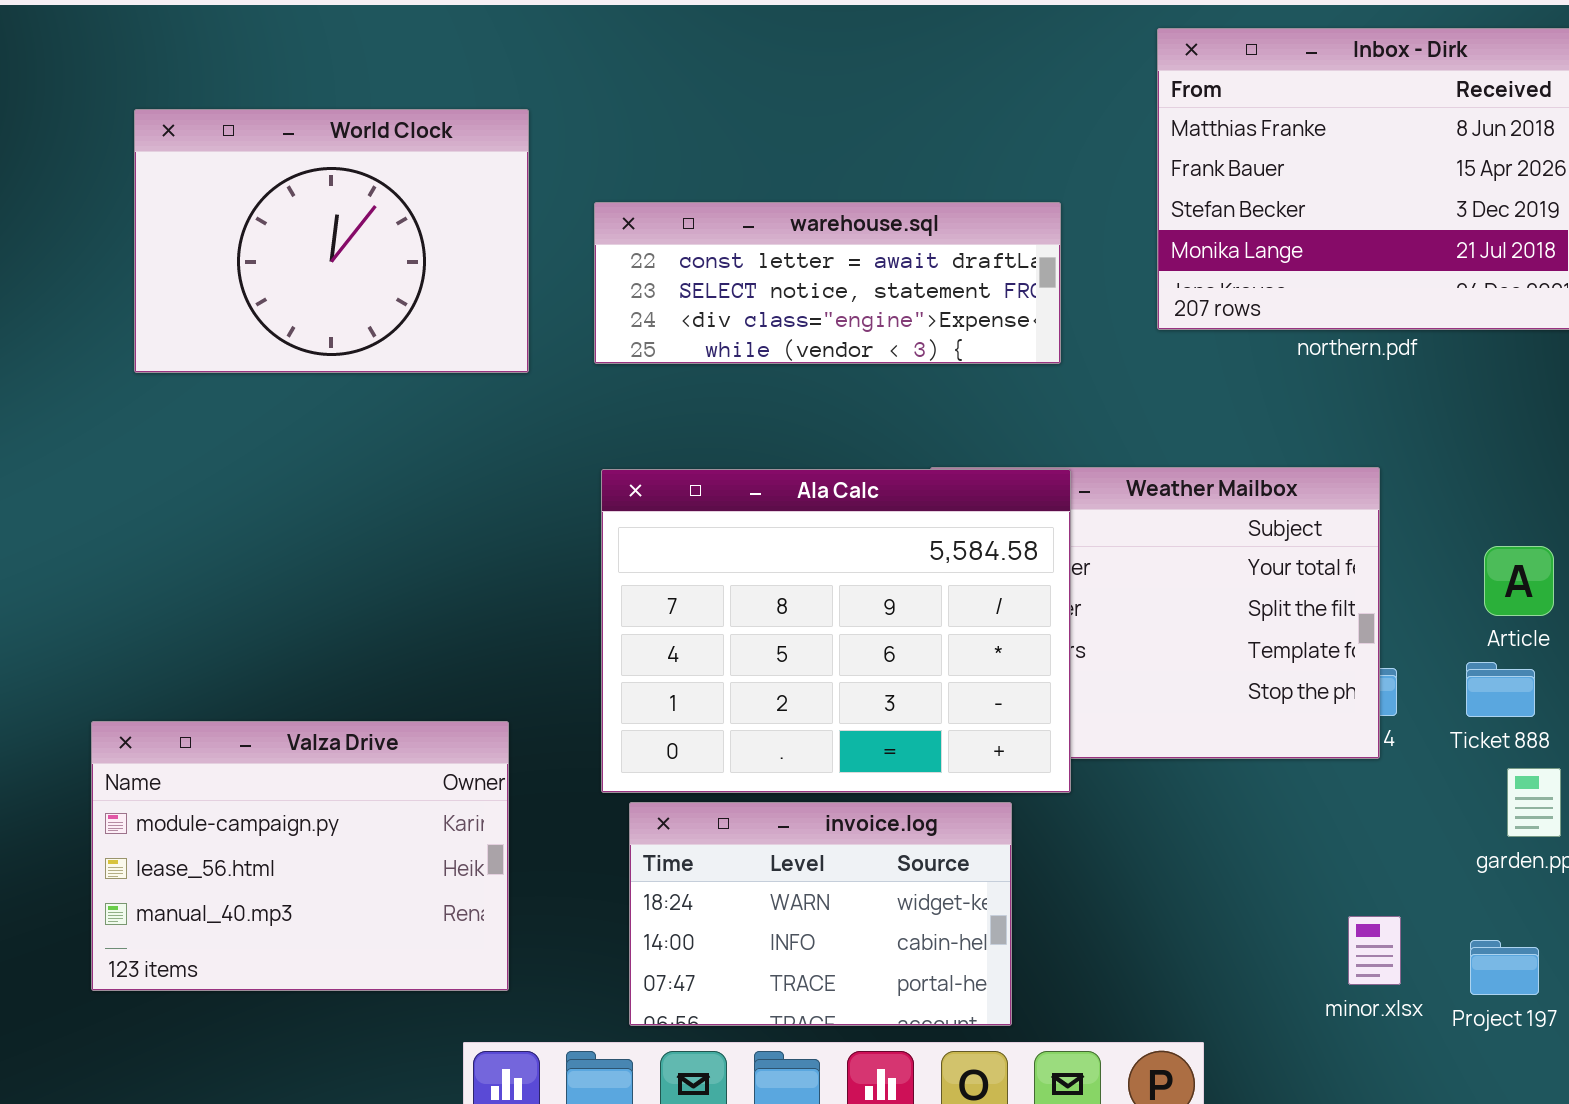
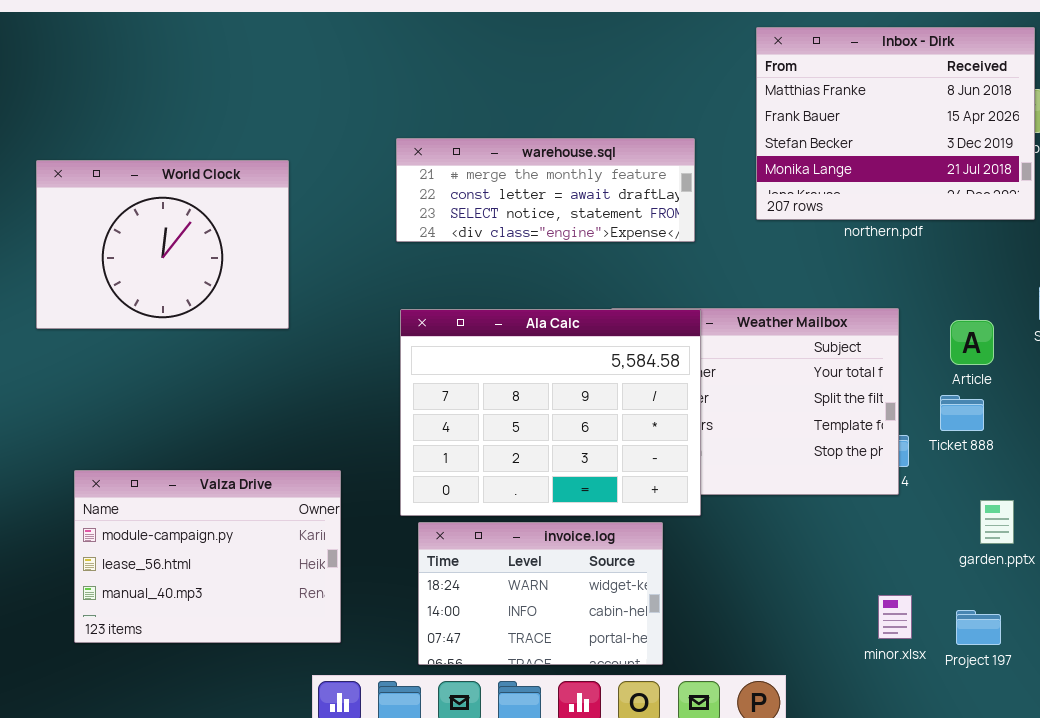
World Clock: [134,109,529,373] -> [36,160,289,329], moved
warehouse.sql: [594,202,1061,364] -> [396,138,695,242], scrolled up 1 row
Article: [1484,546,1554,616] -> [950,320,994,365], moved
Ticket 888: [1466,662,1535,717] -> [940,395,984,431], moved

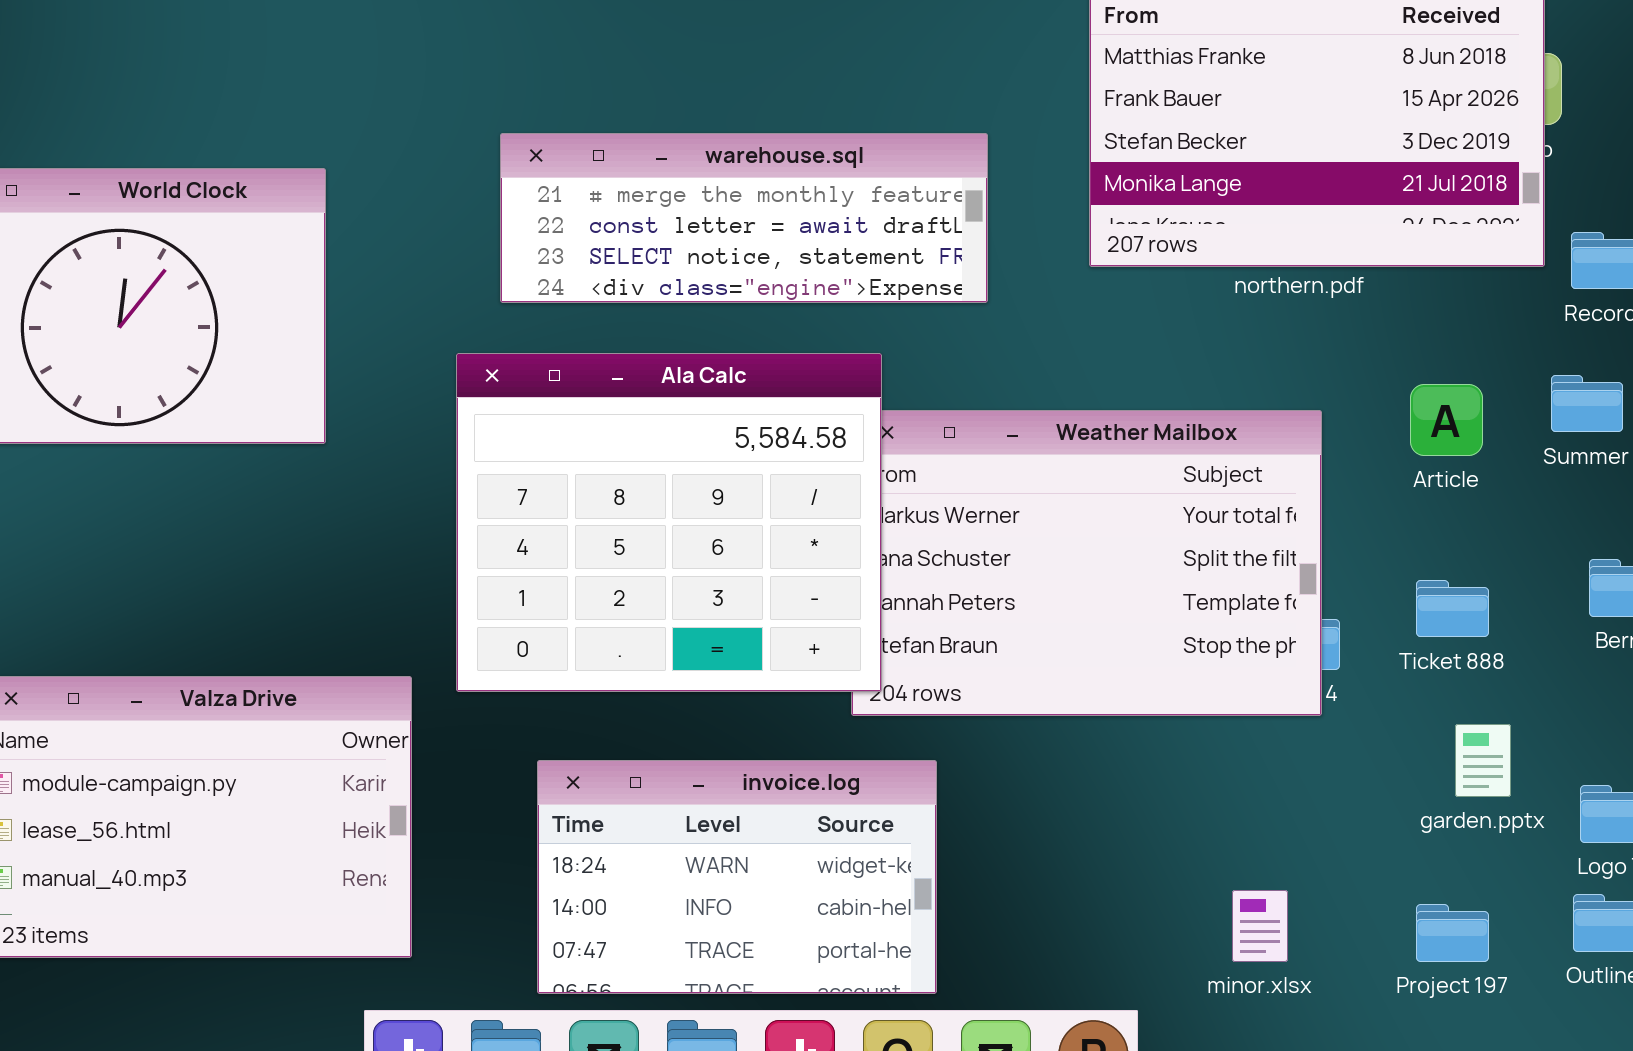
Ala Calc: [400,309,701,516] -> [456,353,882,692], moved, resized
Article: [950,320,994,365] -> [1410,384,1483,456], moved
Ticket 888: [940,395,984,431] -> [1416,580,1489,637], moved
minor.xlsx: [878,595,912,639] -> [1232,890,1288,962], moved

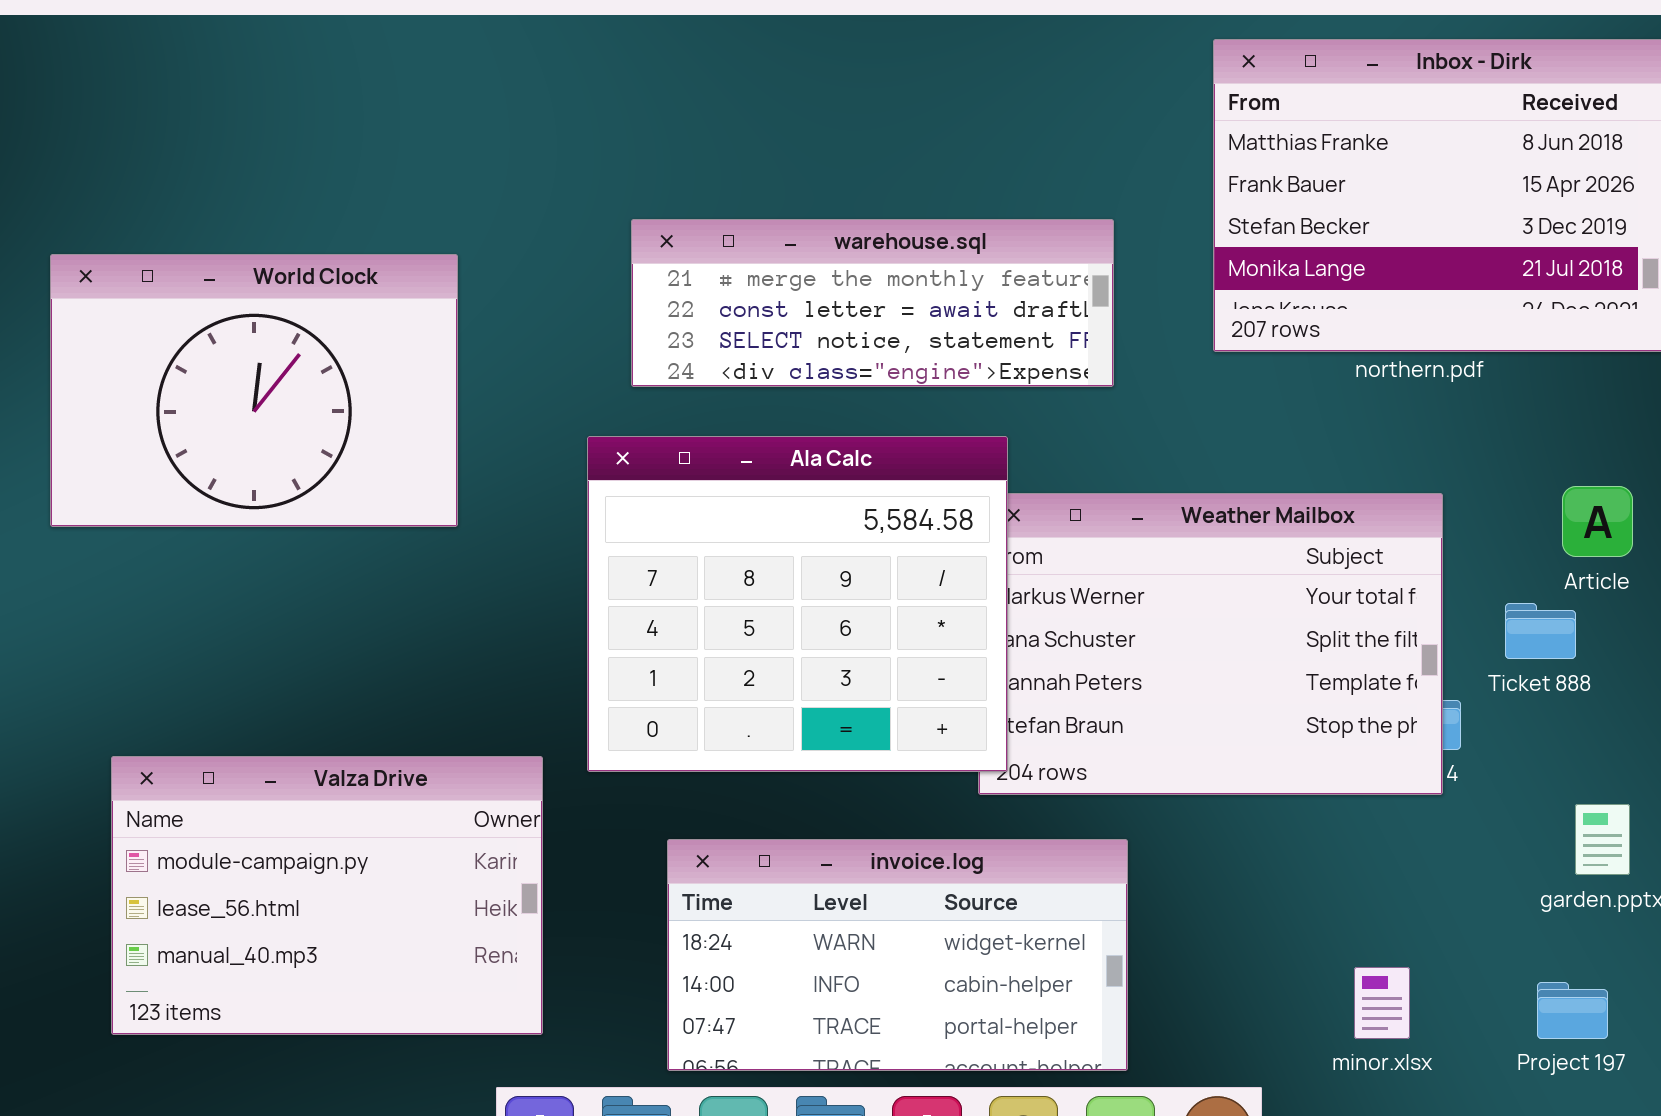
Article: [1410,384,1483,456] -> [1562,486,1633,557], moved
Ticket 888: [1416,580,1489,637] -> [1505,603,1576,659], moved
invoice.log: [537,760,937,994] -> [667,839,1128,1071], resized

